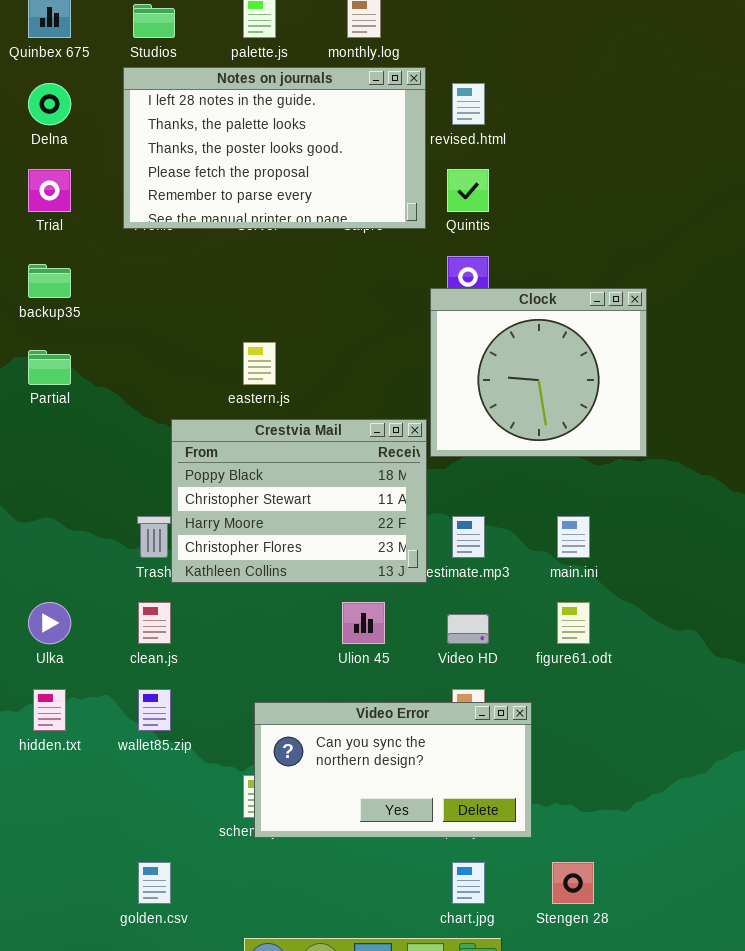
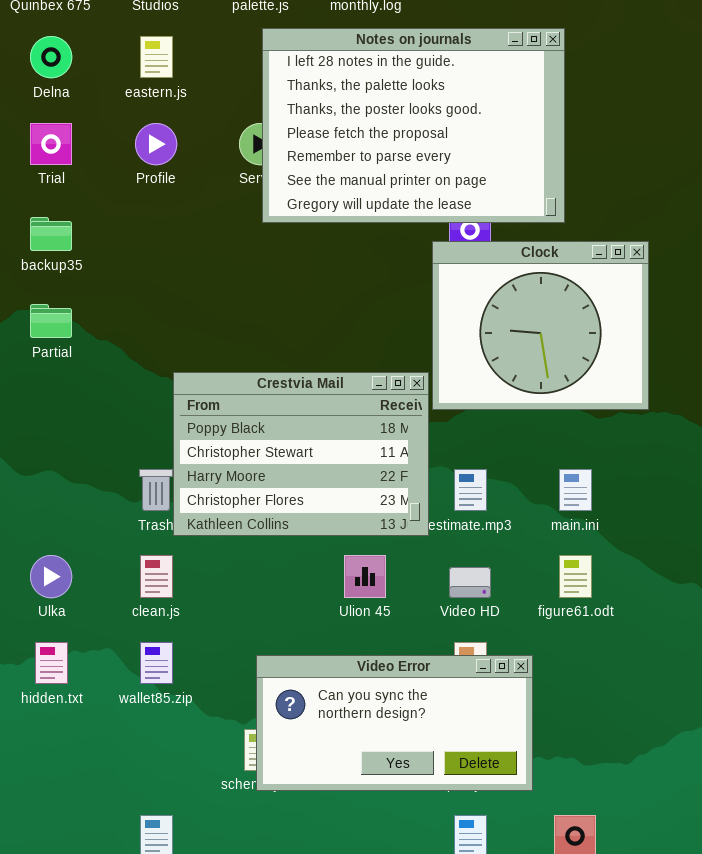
Notes on journals: [123,67,426,229] -> [262,28,565,223], moved, resized
eastern.js: [243,342,276,385] -> [140,36,173,78], moved

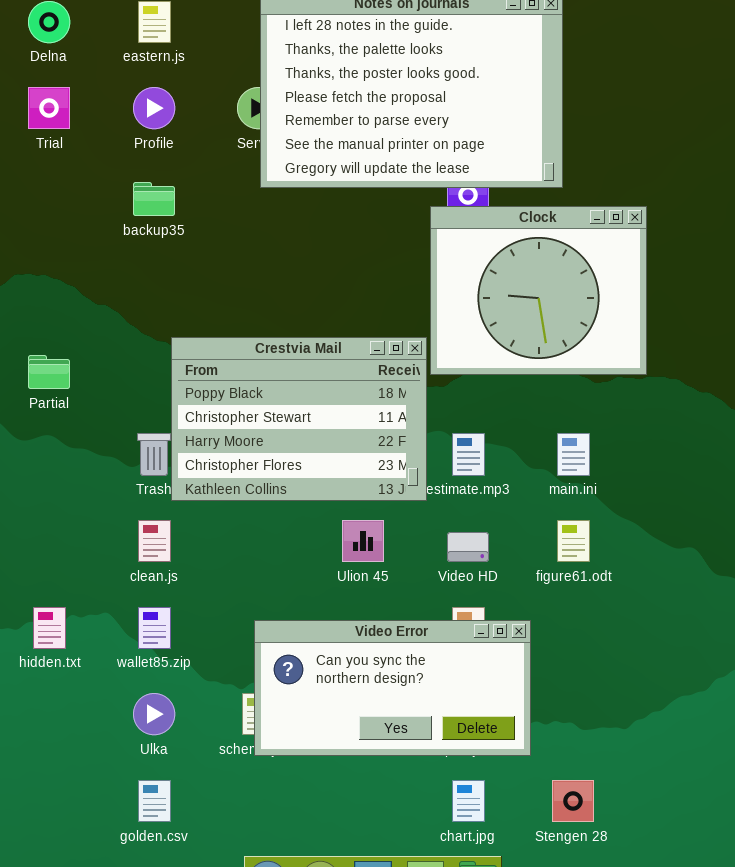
backup35: [30,217,72,251] -> [133,182,175,216], moved
Partial: [30,304,72,338] -> [28,355,70,389], moved
Ulka: [30,555,72,598] -> [133,693,175,735], moved

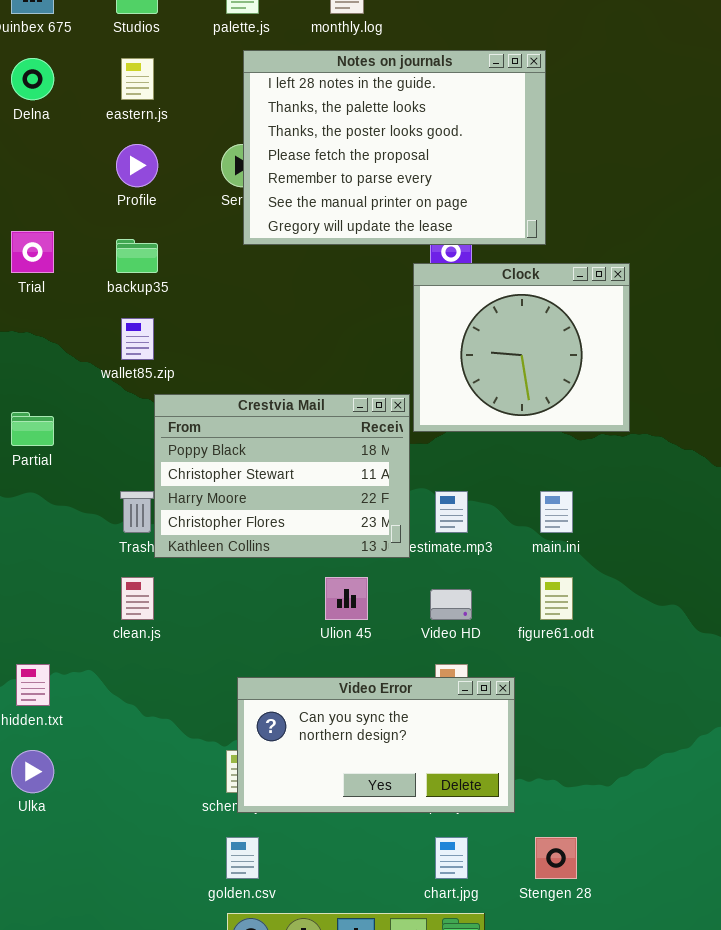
Trial: [28,87,70,129] -> [11,231,54,273], moved
wallet85.zip: [138,607,171,649] -> [121,318,154,360], moved
Ulka: [133,693,175,735] -> [11,750,54,793], moved
golden.csv: [138,780,171,822] -> [226,837,259,879], moved

